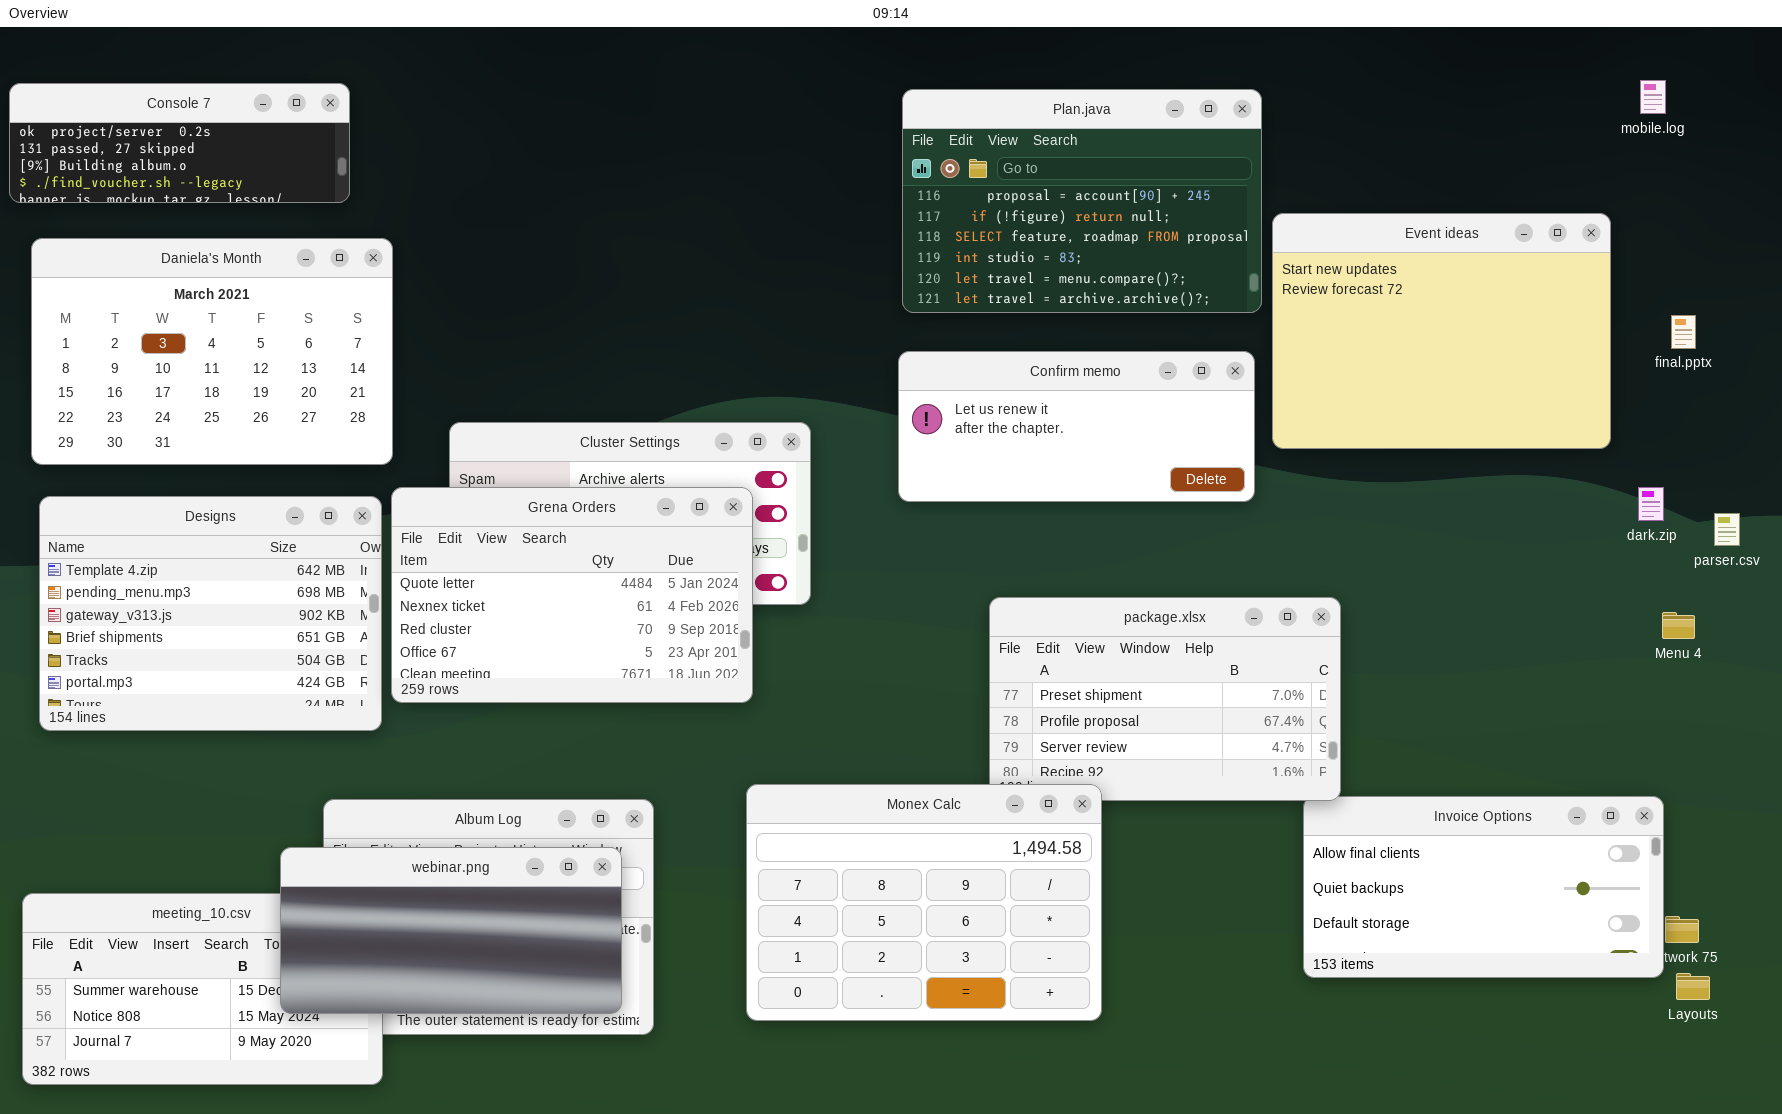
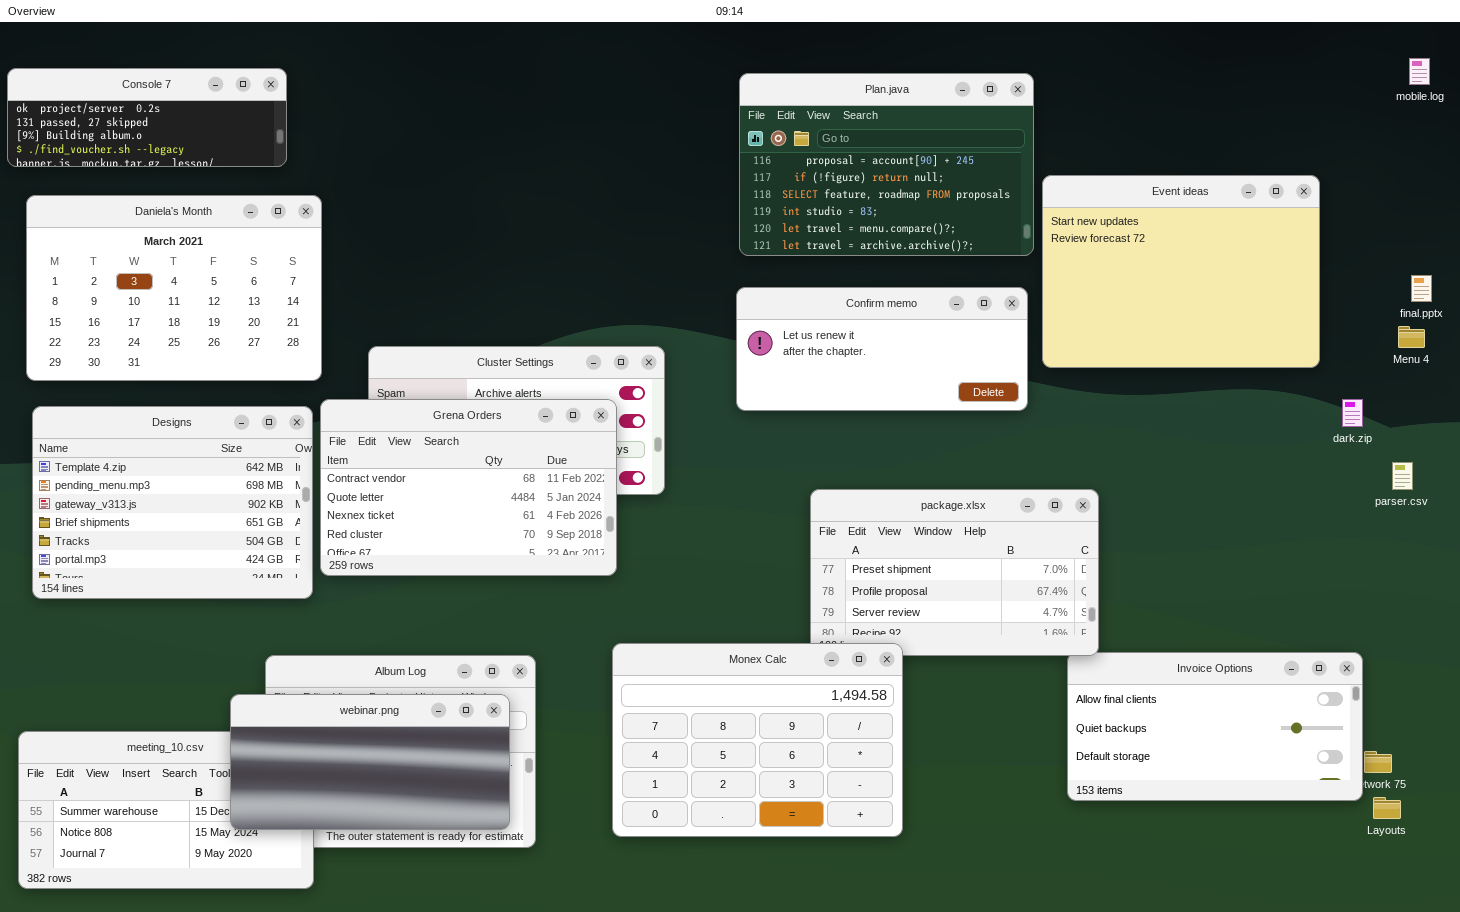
mobile.log: [1640,80,1666,114] -> [1409,58,1430,85], moved
final.pptx: [1671,315,1696,349] -> [1411,275,1432,302], moved
Grena Orders: [391,487,753,703] -> [320,399,617,576], scrolled up 1 row
parser.csv: [1714,513,1740,546] -> [1392,462,1413,490], moved
Menu 4: [1662,612,1695,639] -> [1398,326,1425,348], moved

